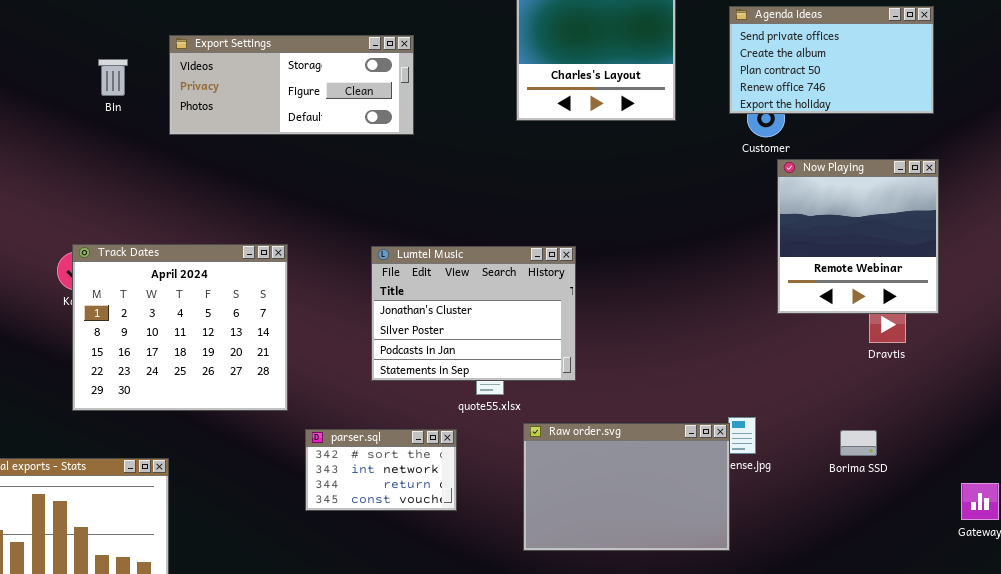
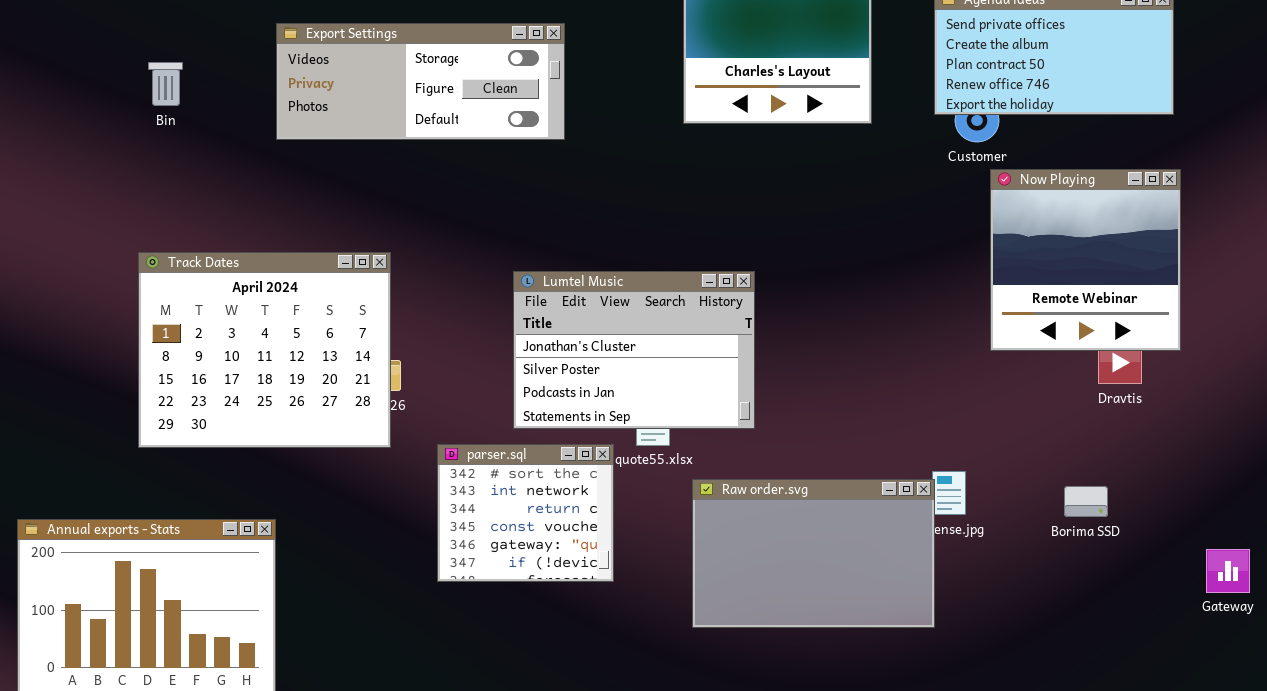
Bin: [98,59,128,96] -> [148,62,183,106], moved
Track Dates: [72,244,288,411] -> [138,252,391,448], moved
parser.sql: [305,429,457,511] -> [437,444,614,582], resized

